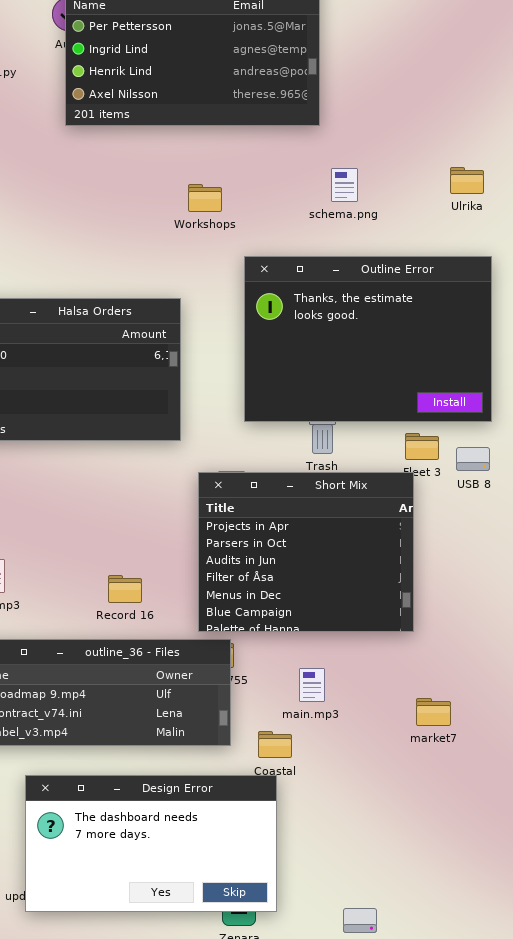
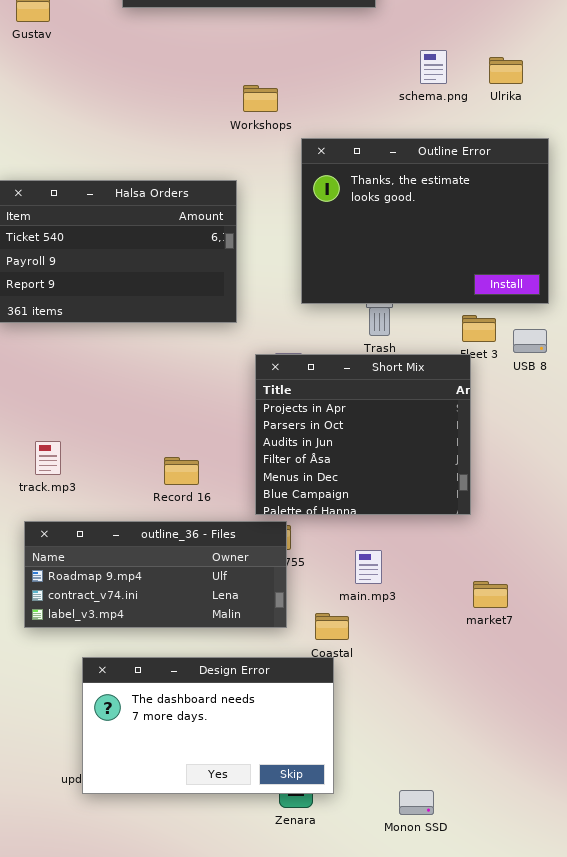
Ulrika: [450,167,484,194] -> [489,57,523,84], moved
schema.png: [331,168,358,202] -> [420,50,447,84], moved
Workshops: [188,184,222,212] -> [243,85,278,112], moved

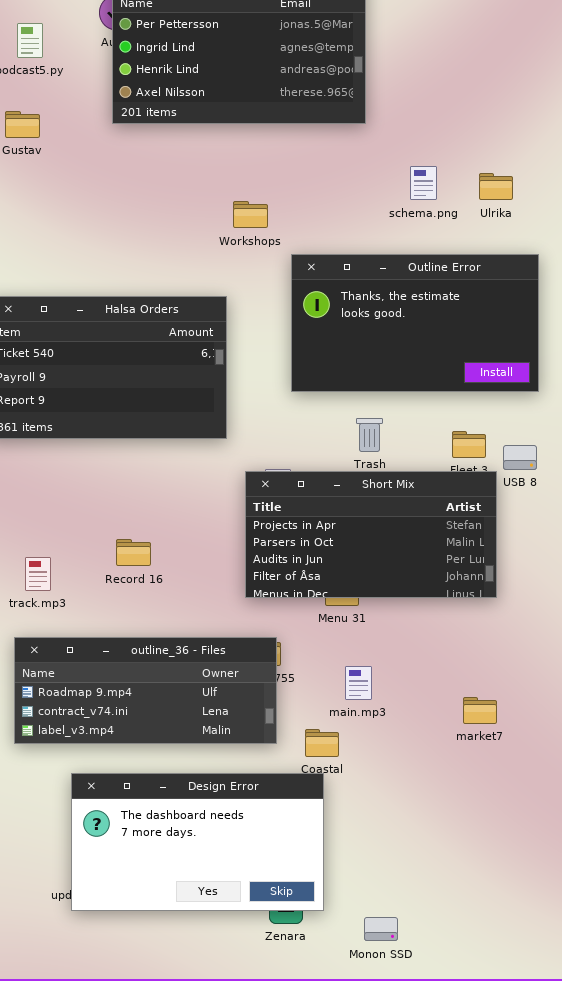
Outline Error: [301,138,549,304] -> [291,254,539,392], resized
Short Mix: [255,354,471,515] -> [245,471,497,598], resized
Record 16: [164,457,199,485] -> [116,539,151,566], moved
Monon SSD: [399,790,434,815] -> [364,917,398,941], moved

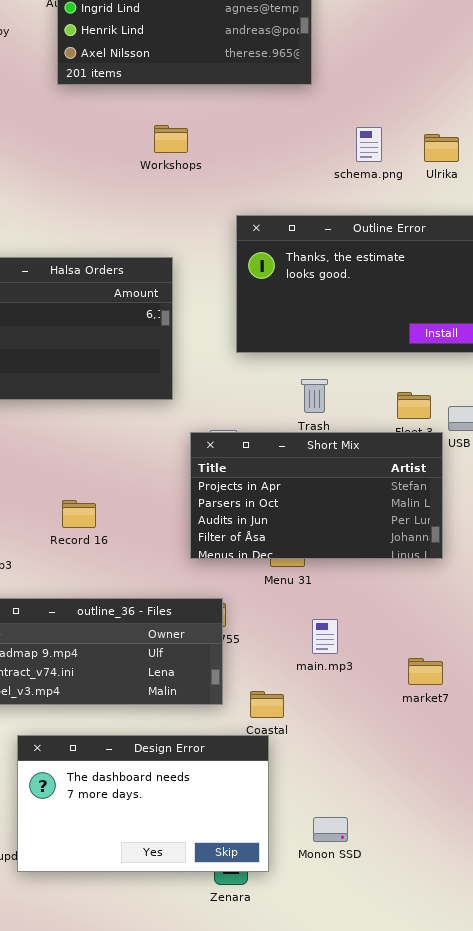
Workshops: [233,201,268,228] -> [154,125,188,153], moved
main.mp3: [345,666,372,700] -> [312,619,338,654], moved
Monon SSD: [364,917,398,941] -> [313,817,348,842], moved

